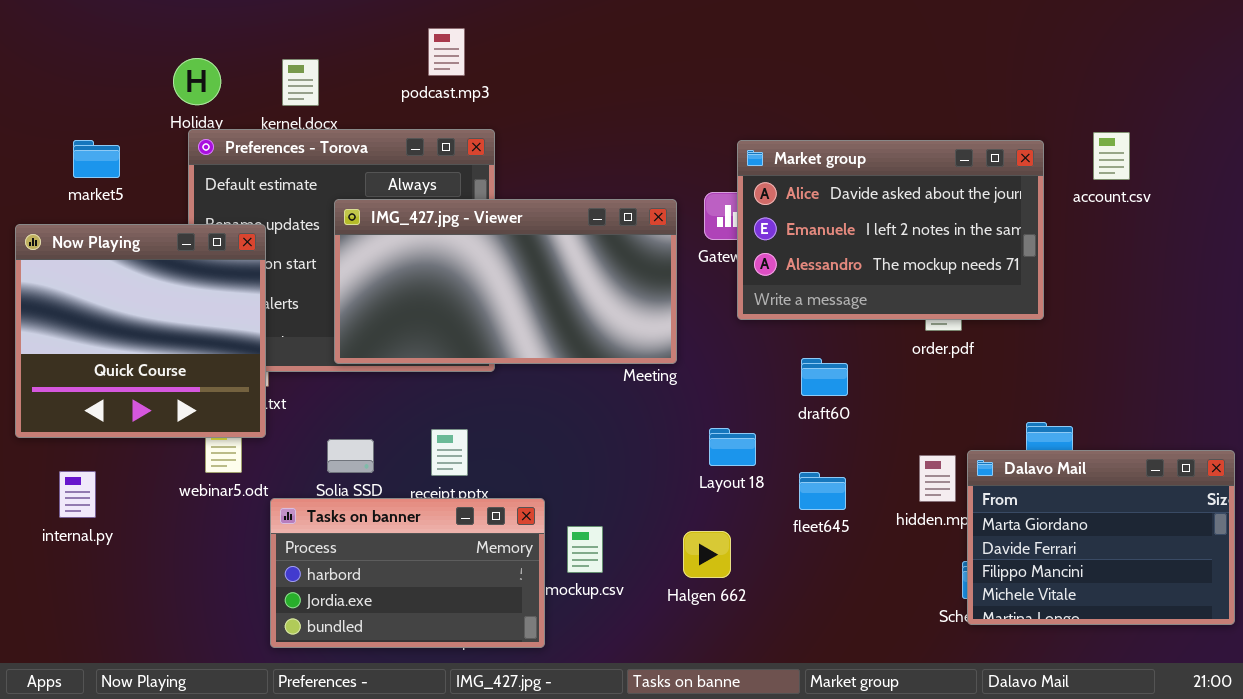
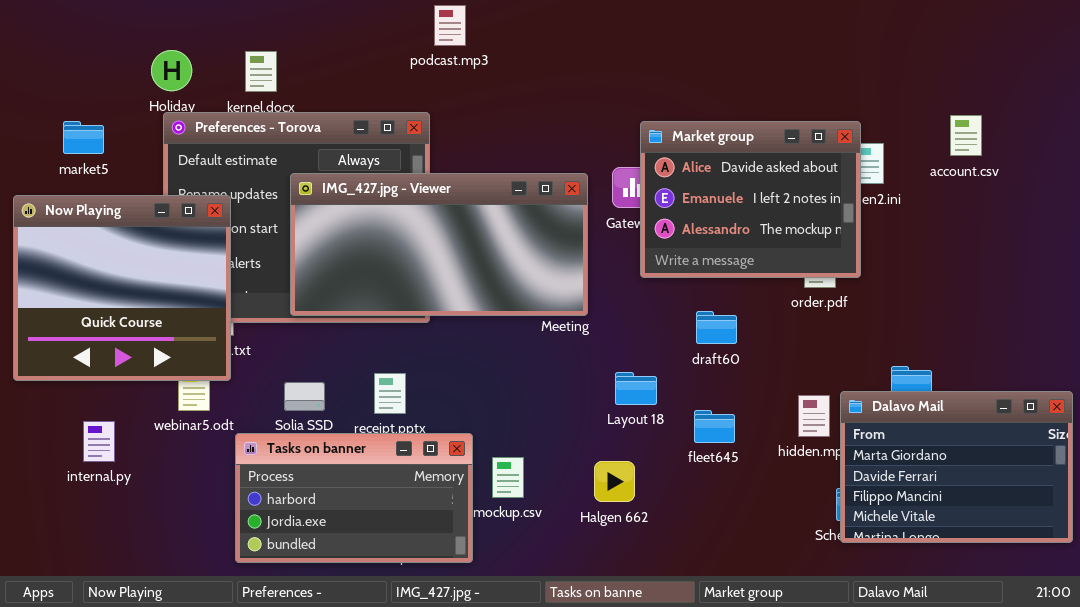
podcast.mp3: [428,28,465,76] -> [434,5,466,46], moved
Market group: [737,140,1044,320] -> [640,121,861,278], resized
internal.py: [59,471,96,518] -> [83,421,115,462], moved

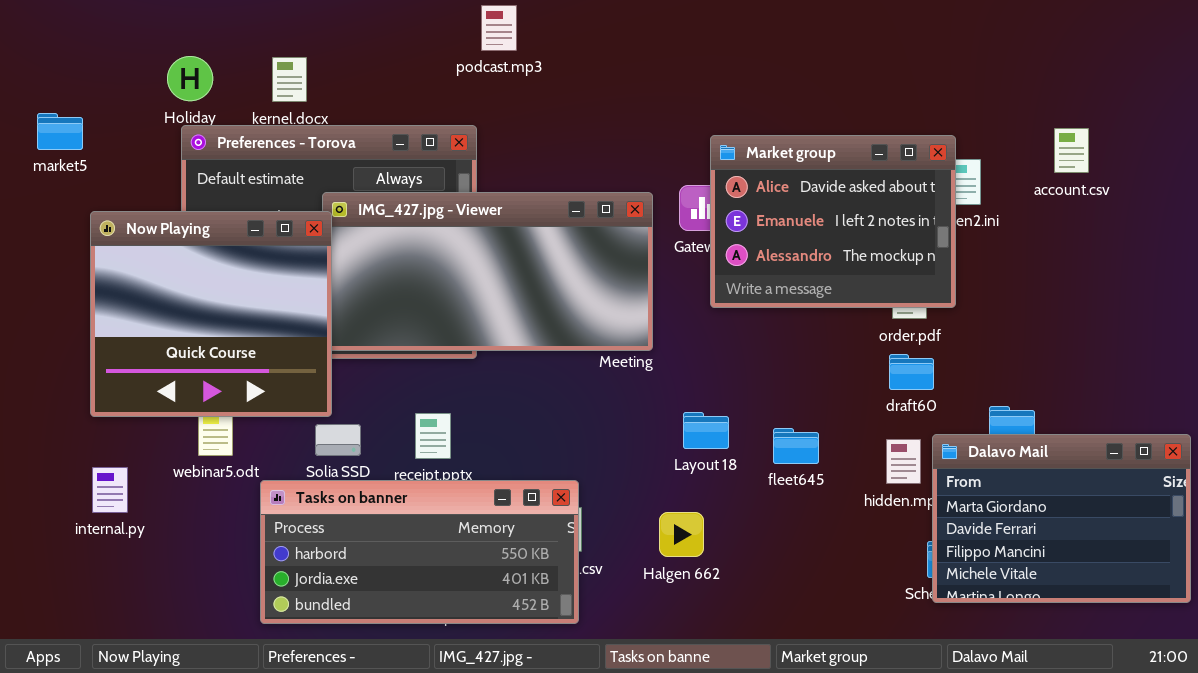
market5: [63,121,104,154] -> [37,113,83,150], moved
Now Playing: [13,195,231,381] -> [90,211,332,417], moved
draft60: [696,311,737,344] -> [889,354,934,390], moved
fleet645: [694,410,735,443] -> [773,428,819,464], moved
Tasks on banner: [235,433,473,563] -> [260,480,579,624], resized

